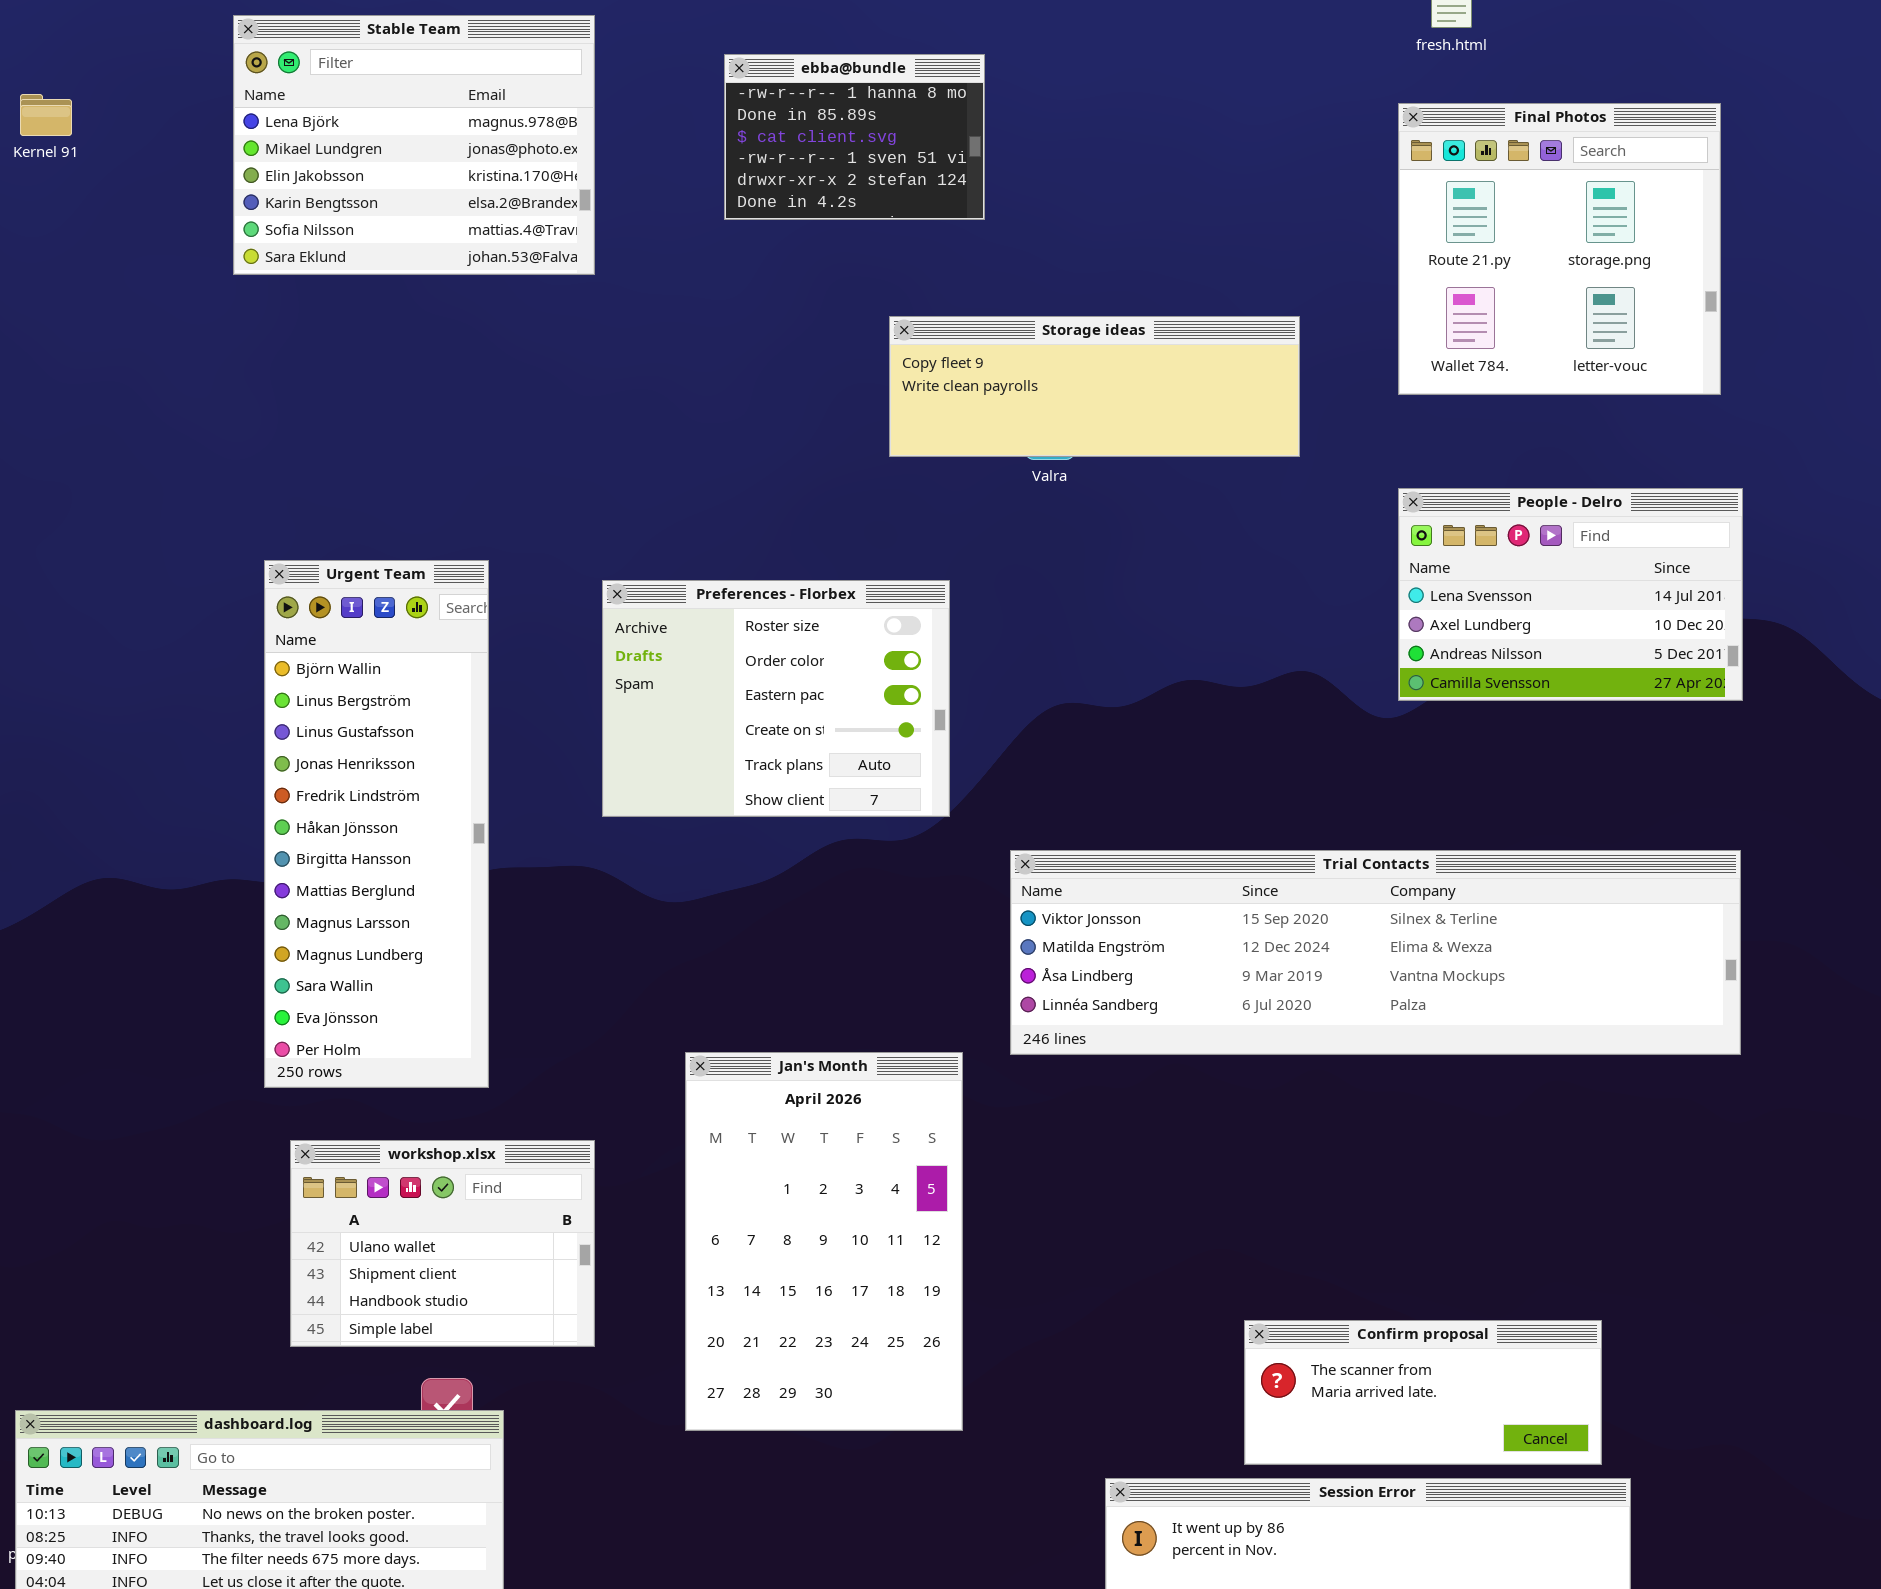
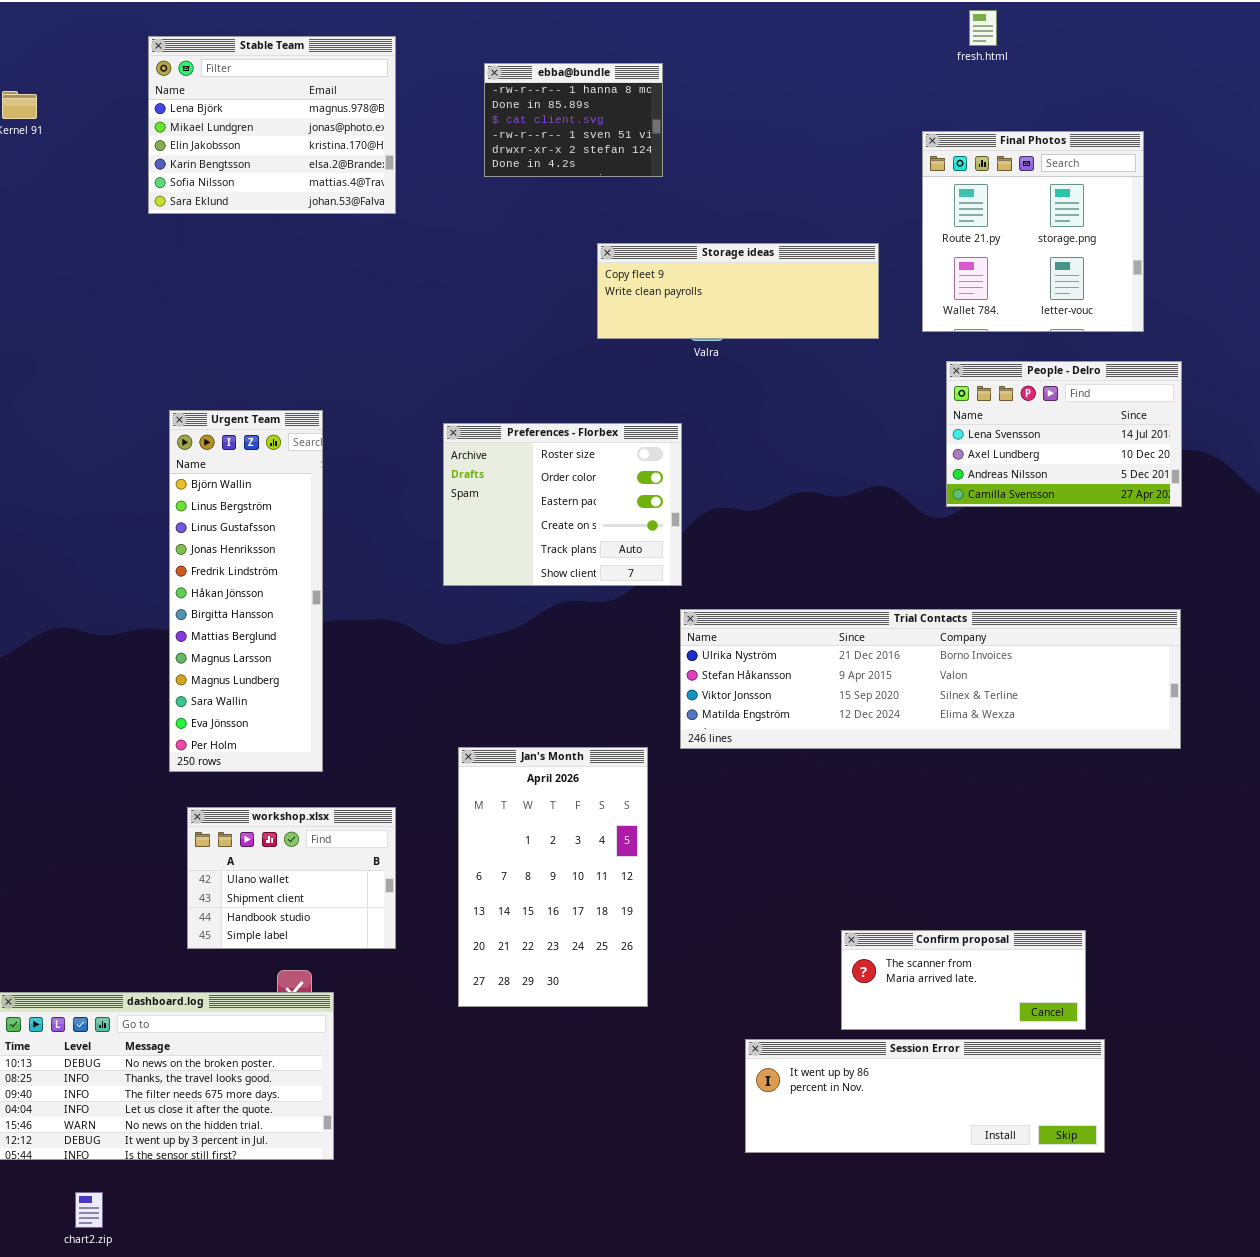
Final Photos: [1398,103,1721,395] -> [922,131,1144,332], moved
Preferences - Florbex: [602,580,950,817] -> [443,423,682,586], moved
Trial Contacts: [1010,850,1741,1055] -> [680,609,1181,749], scrolled up 2 rows

